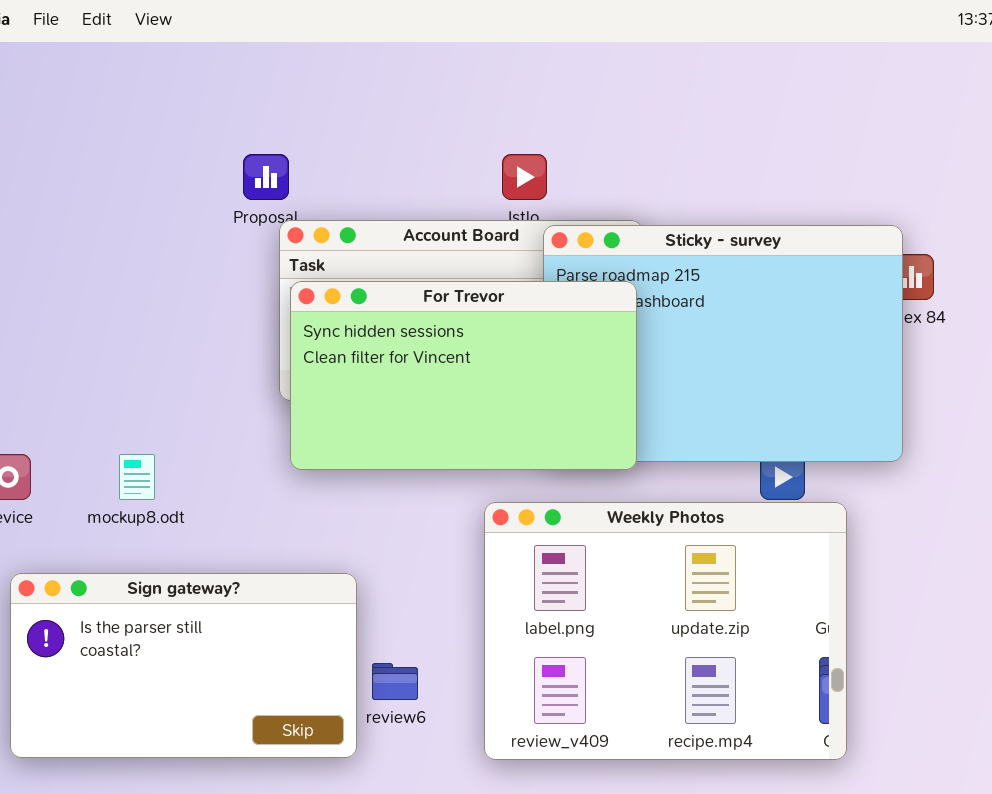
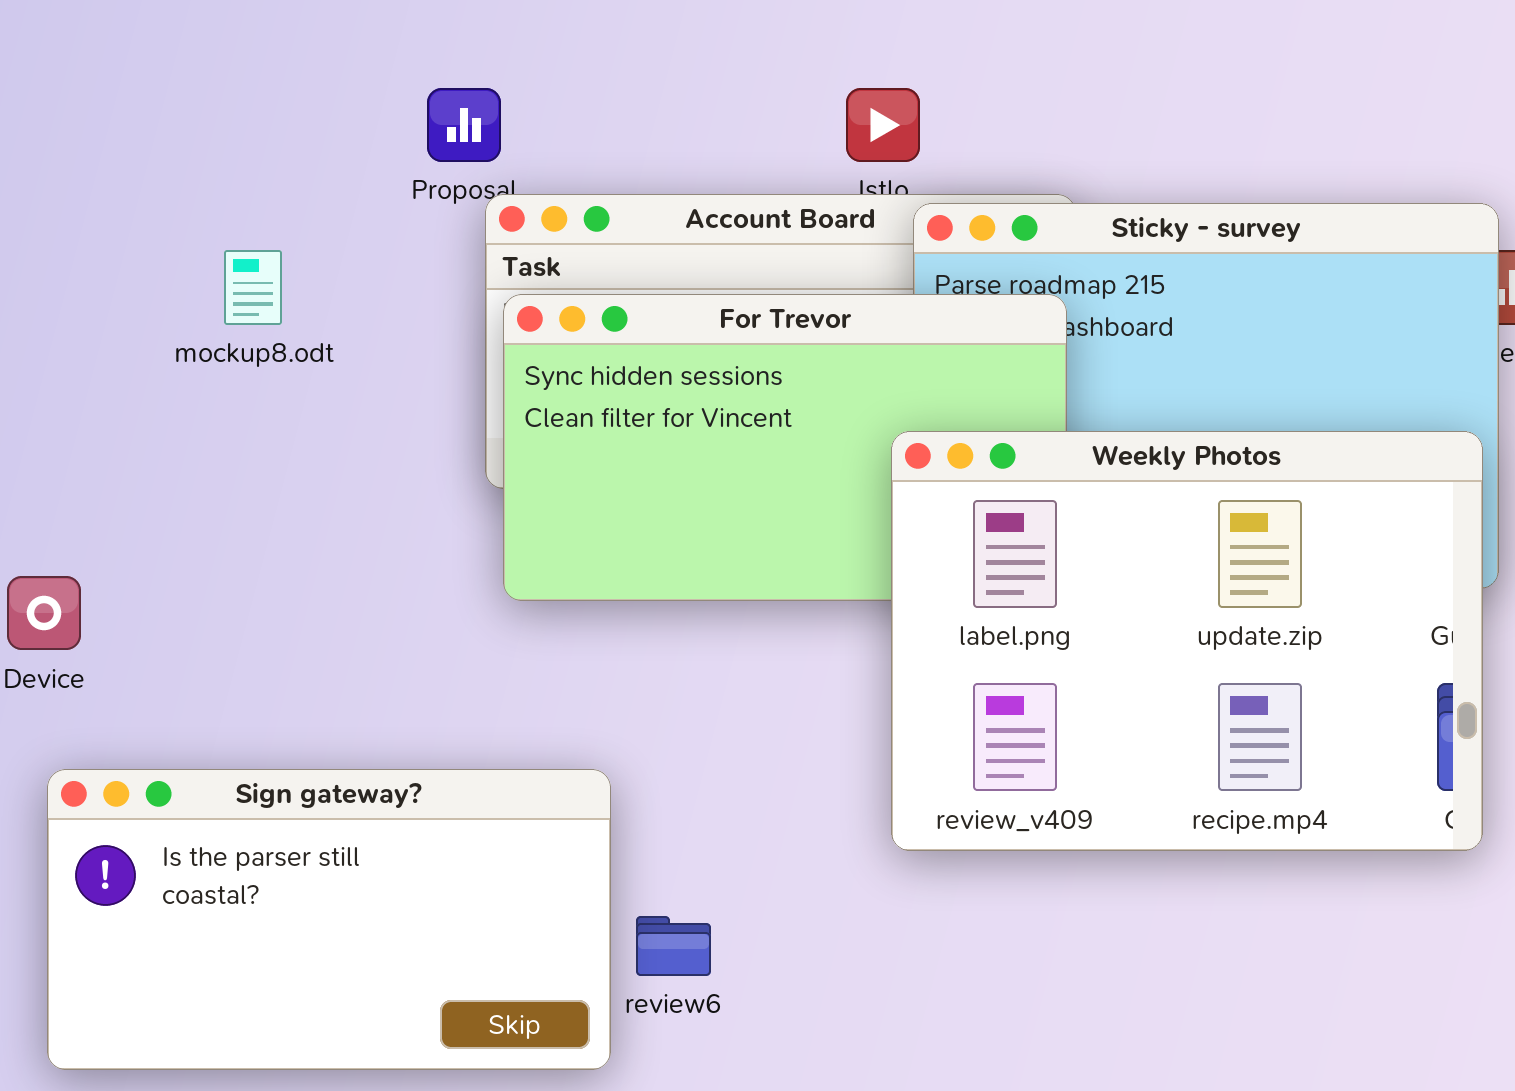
mockup8.odt: [119,454,155,500] -> [224,250,282,325], moved
Weekly Photos: [484,502,847,760] -> [891,431,1483,851], moved

